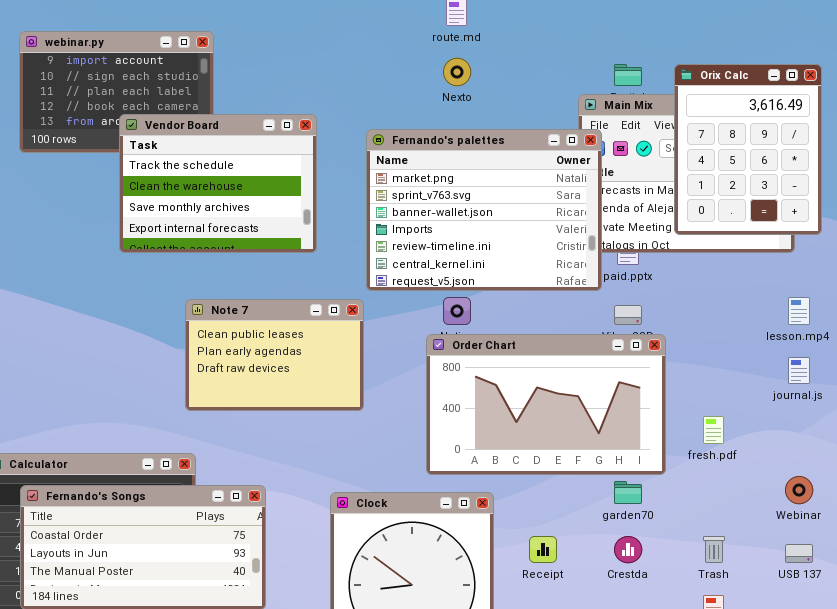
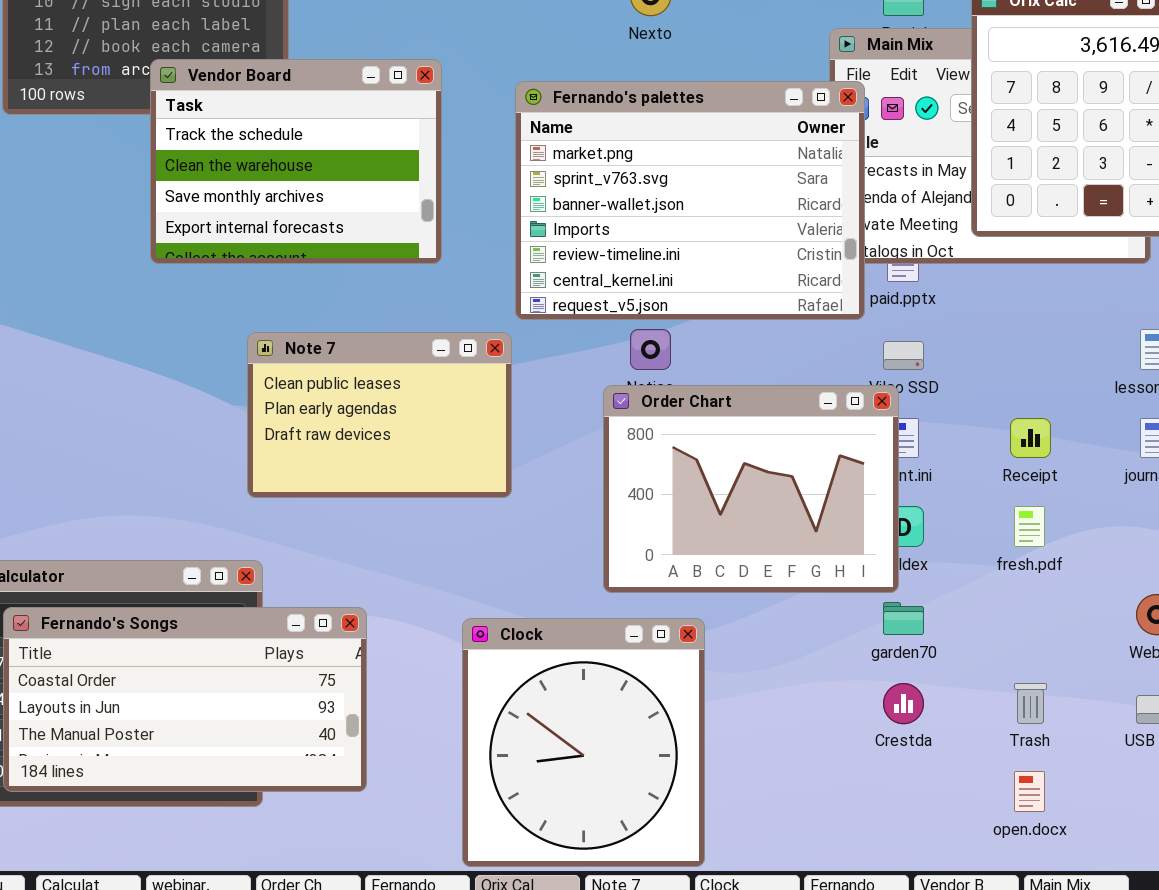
Order Chart: [426,334,666,475] -> [603,385,899,593], resized
Receipt: [529,536,557,563] -> [1010,418,1051,458], moved

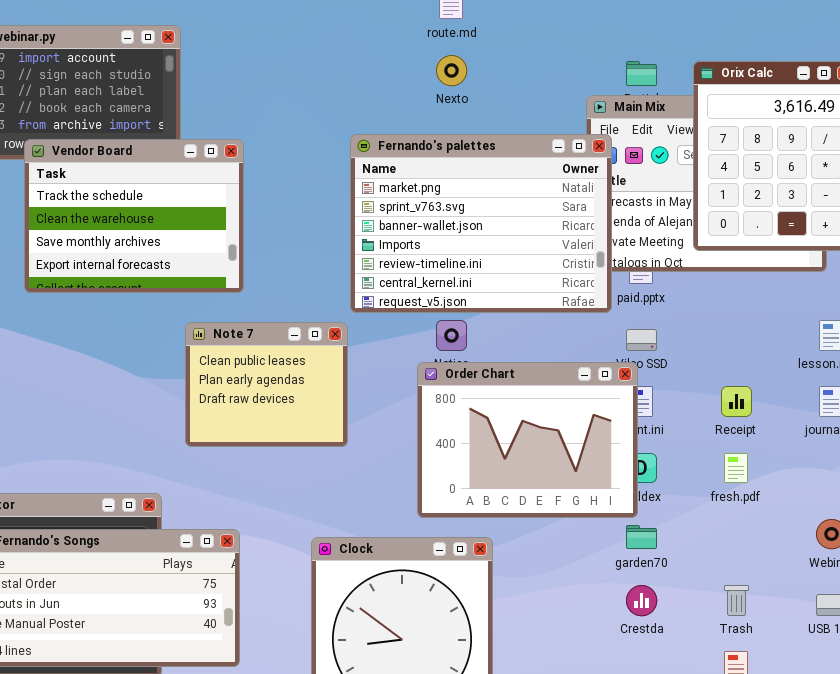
Vendor Board: [150,59,442,264] -> [24,139,244,293], moved
Note 7: [247,332,512,498] -> [185,322,348,447], resized

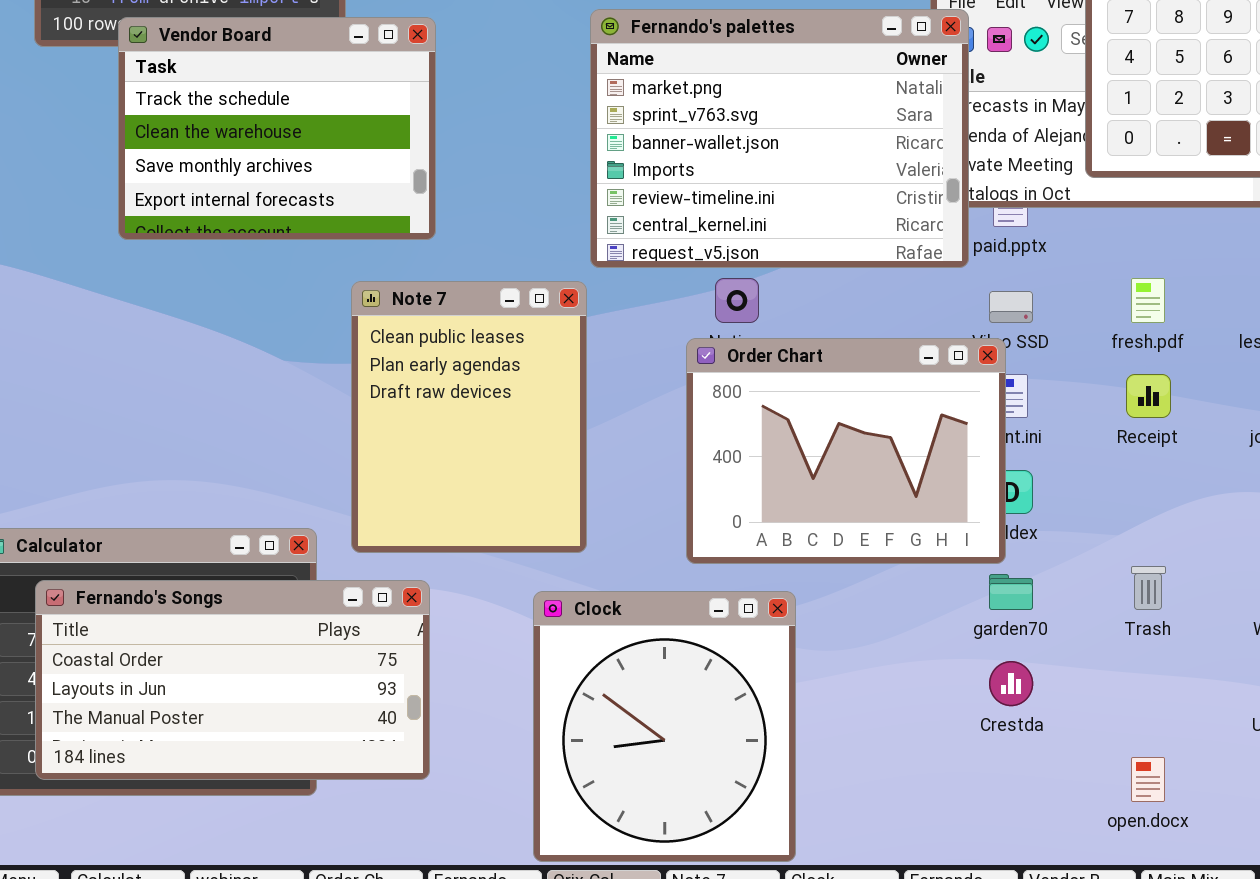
Note 7: [185,322,348,447] -> [351,281,587,553], resized
fresh.pdf: [724,453,748,483] -> [1131,278,1165,323], moved
Trash: [724,585,749,616] -> [1131,566,1166,610], moved

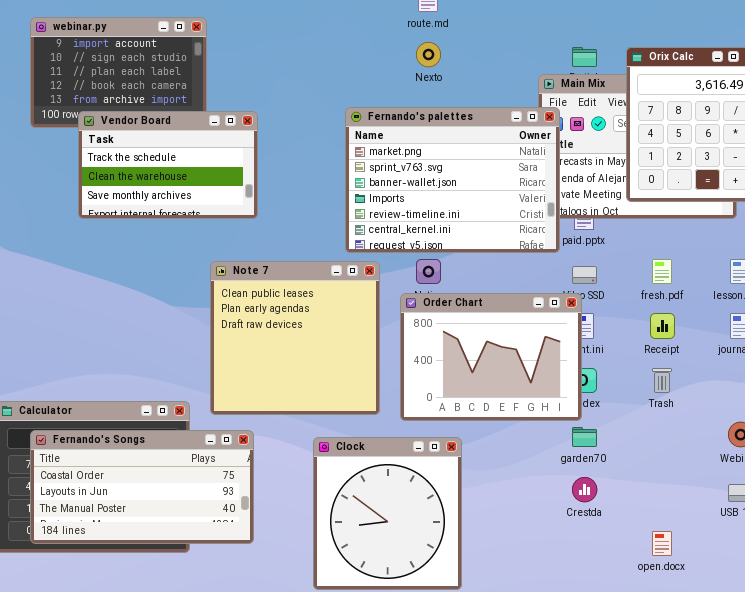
Vendor Board: [118,17,436,240] -> [78,111,258,219], resized
Note 7: [351,281,587,553] -> [210,261,380,415], resized
Trash: [1131,566,1166,610] -> [652,368,672,393], moved

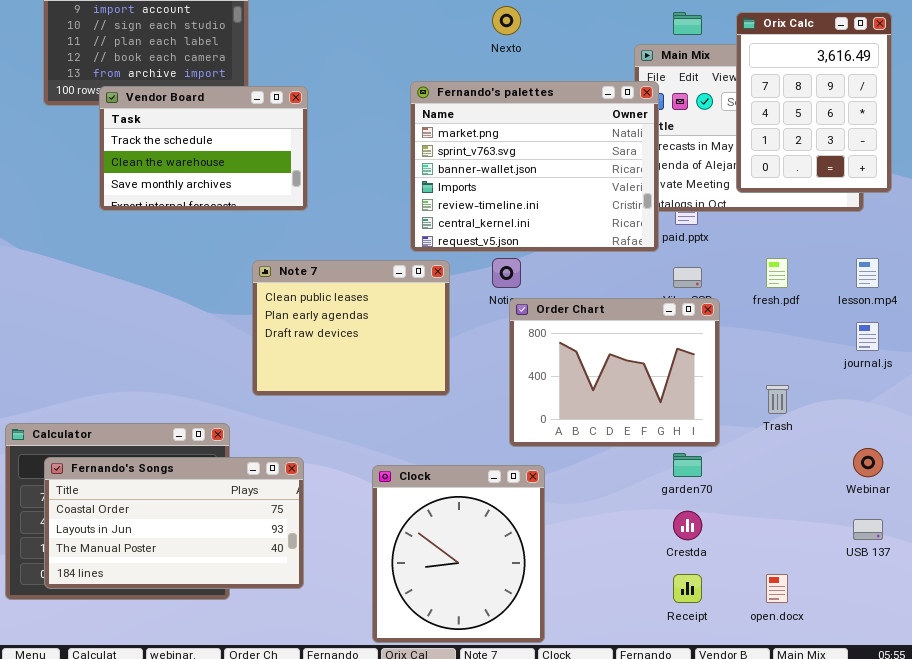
Note 7: [210,261,380,415] -> [252,260,450,396], resized
Order Chart: [400,293,582,421] -> [509,298,720,447], moved
Receipt: [650,313,675,339] -> [673,574,702,603], moved

